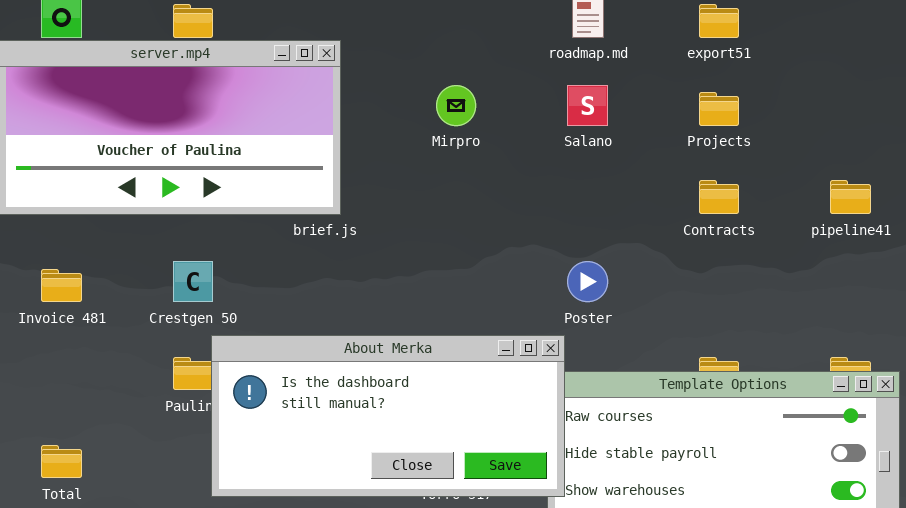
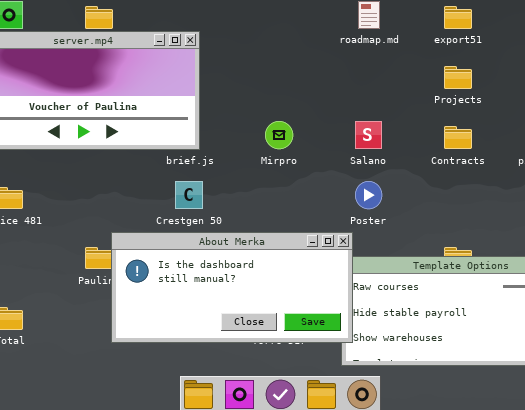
Mirpro: [436,85,476,126] -> [265,121,293,149], moved
Salano: [567,85,608,126] -> [355,121,382,149], moved
Crestgen 50: [173,261,213,302] -> [175,181,203,209], moved

